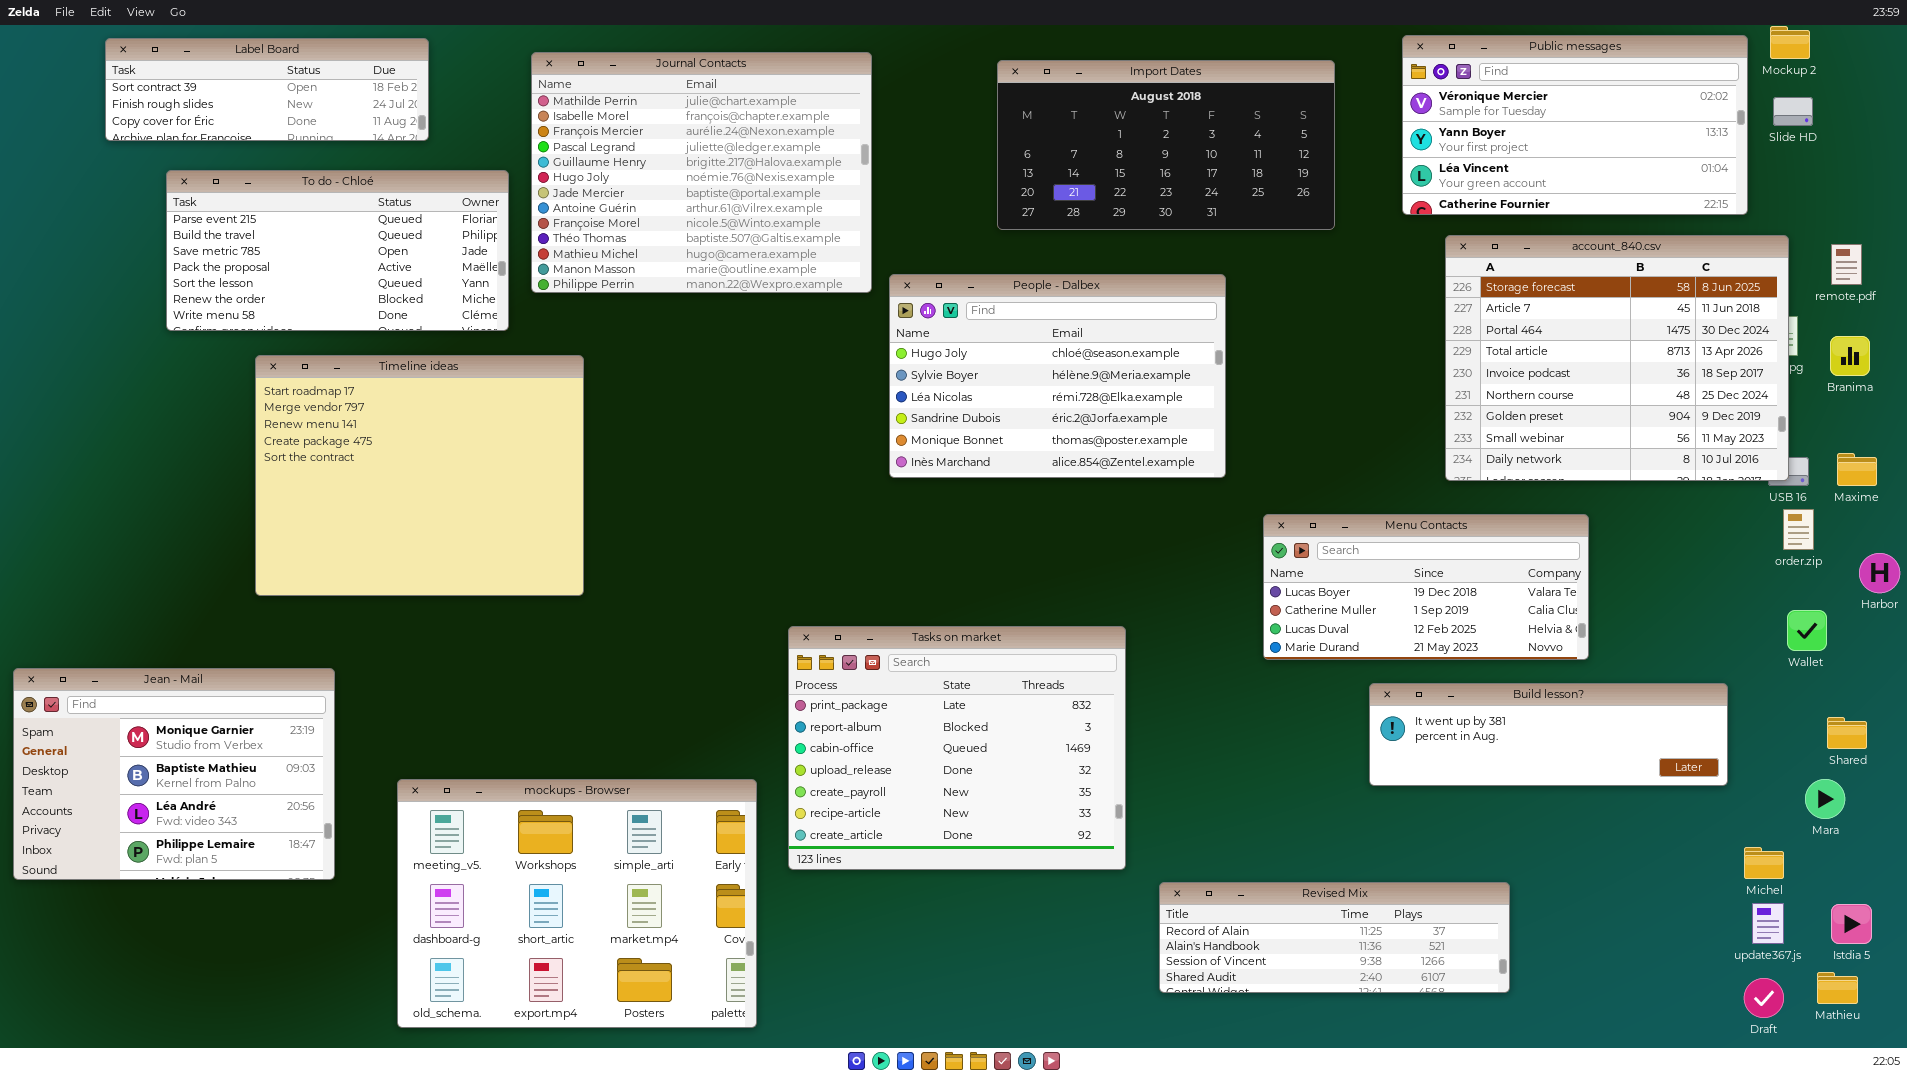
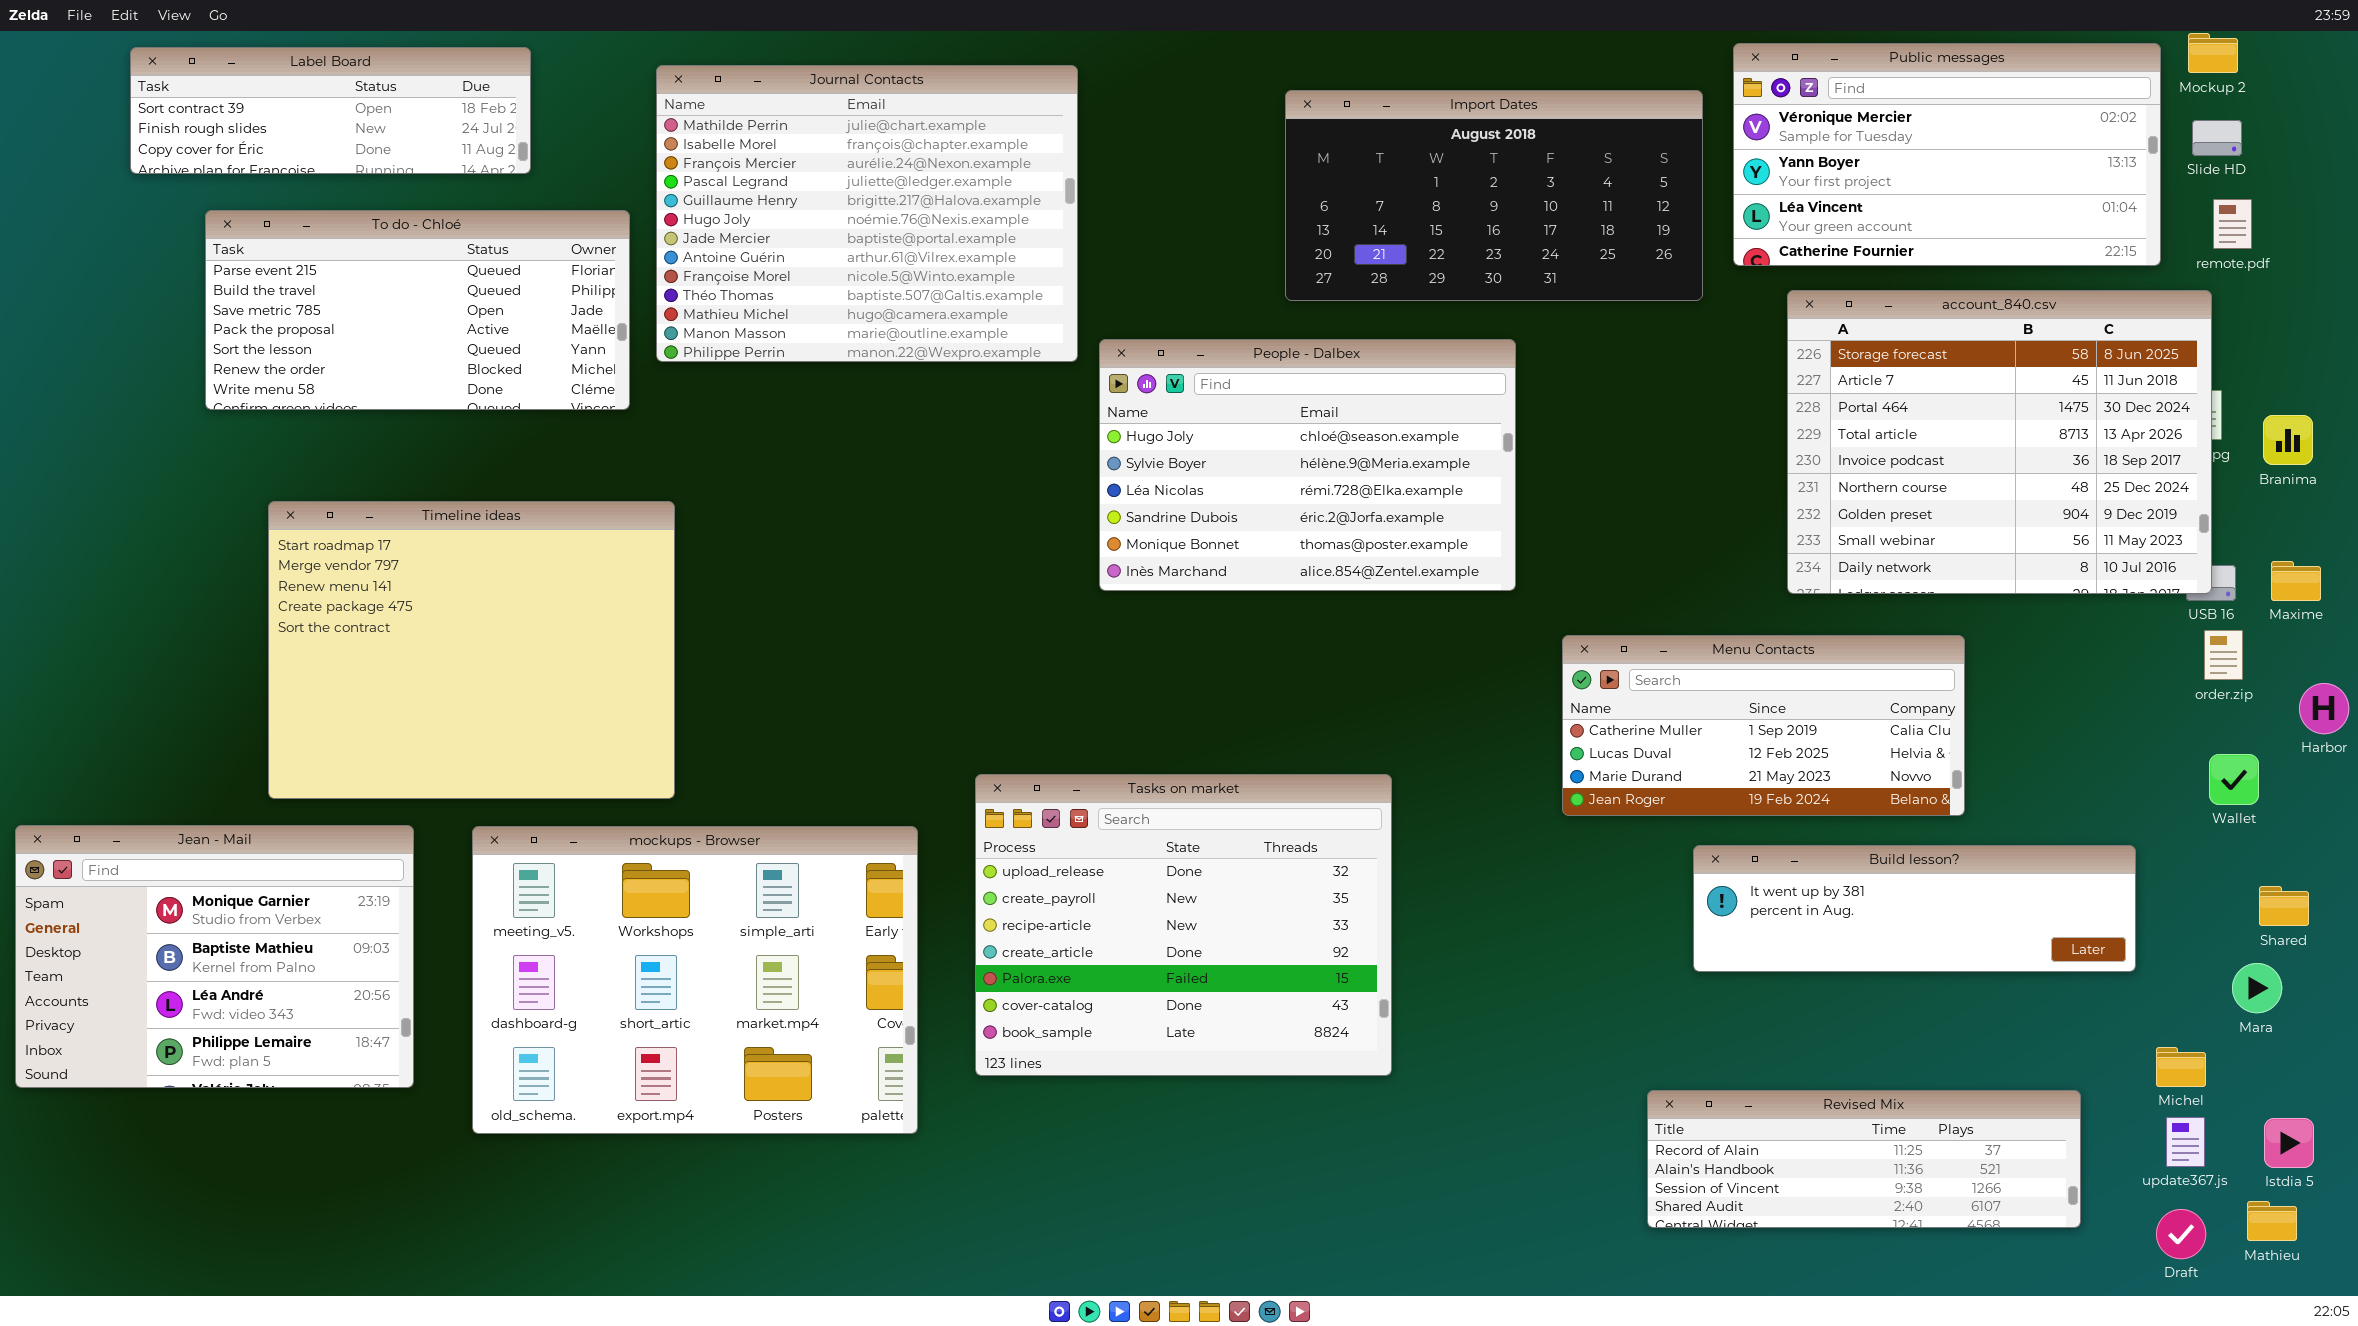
Import Dates: [997,60,1335,230] -> [1285,90,1703,301], moved
remote.pdf: [1831,244,1862,285] -> [2213,199,2252,249], moved
Timeline ideas: [255,355,584,596] -> [268,501,675,799], moved
Menu Contacts: [1263,514,1589,660] -> [1562,635,1965,816], scrolled down 1 row
Tasks on market: [788,626,1126,870] -> [975,774,1392,1076], scrolled down 3 rows
mockups - Browser: [397,779,757,1028] -> [472,826,918,1134], moved
Revised Mix: [1159,882,1510,993] -> [1647,1090,2081,1228], moved

